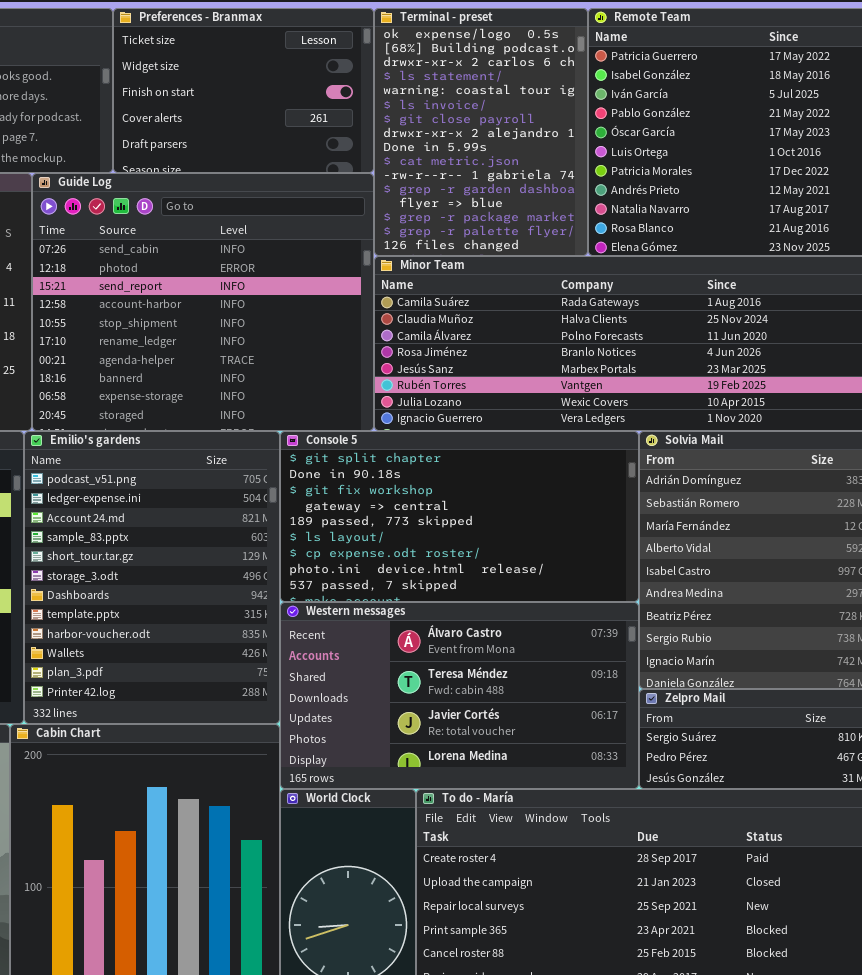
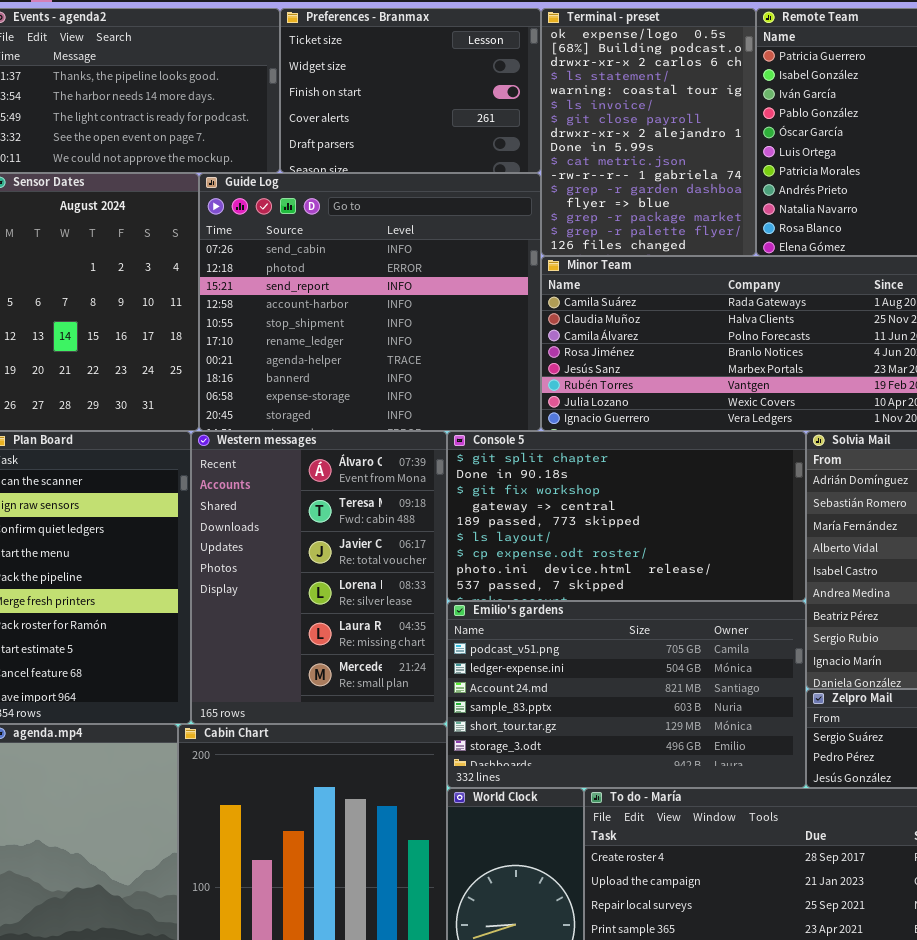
Emilio's gardens: [24,431,280,724] -> [447,601,806,788], moved, resized
Western messages: [280,602,639,789] -> [191,431,447,724], moved, resized

